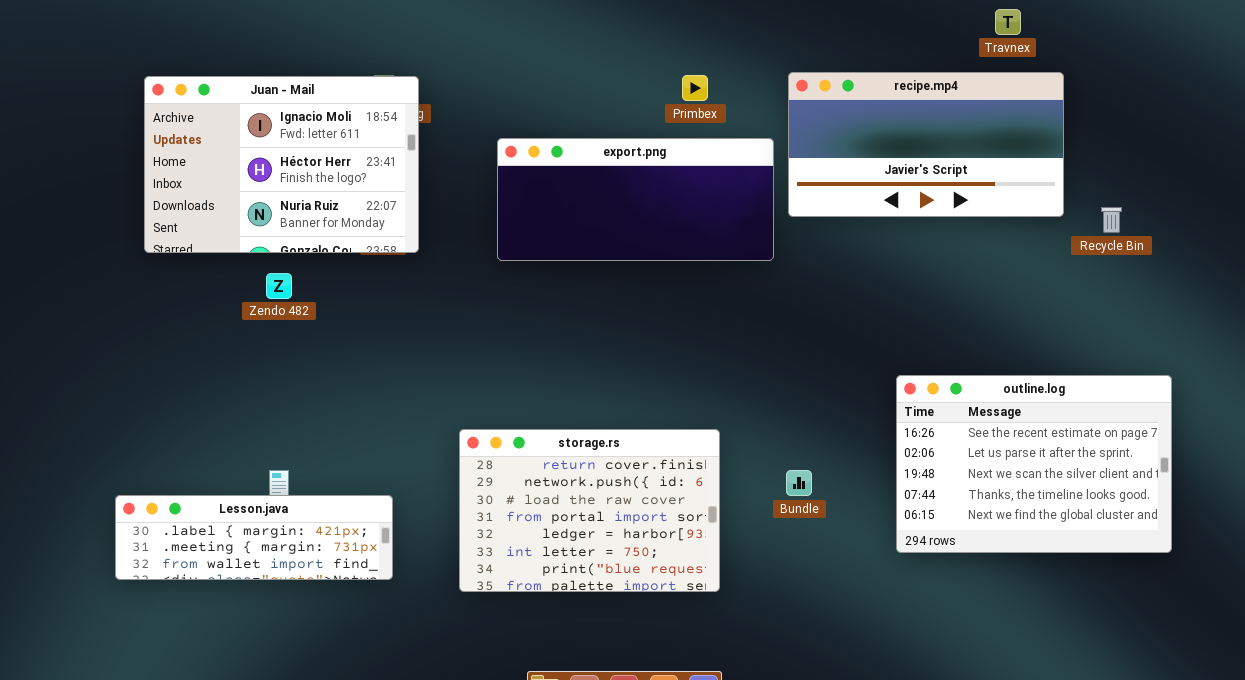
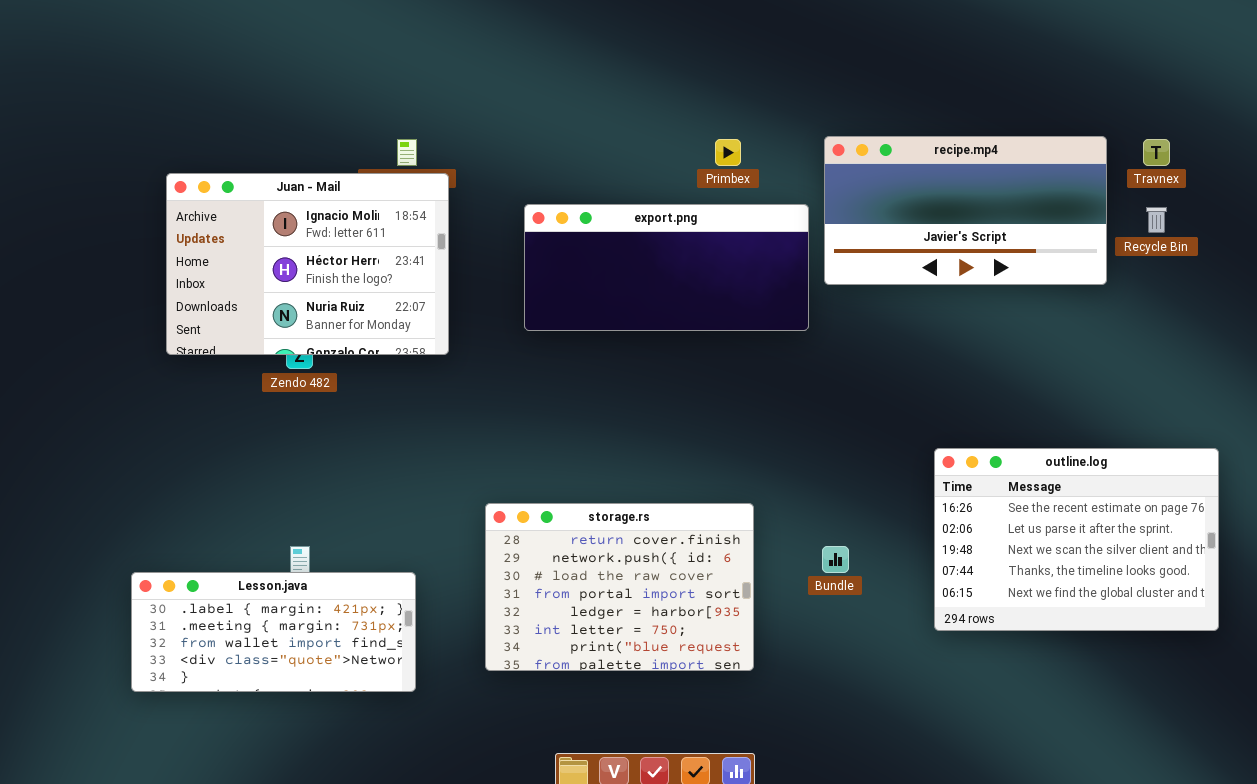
Travnex: [995,9,1021,35] -> [1143,139,1170,166], moved
Juan - Mail: [144,76,419,253] -> [166,173,449,355], moved
Recycle Bin: [1101,207,1122,233] -> [1146,207,1167,233], moved
Lesson.java: [115,495,393,580] -> [131,572,416,692], resized

